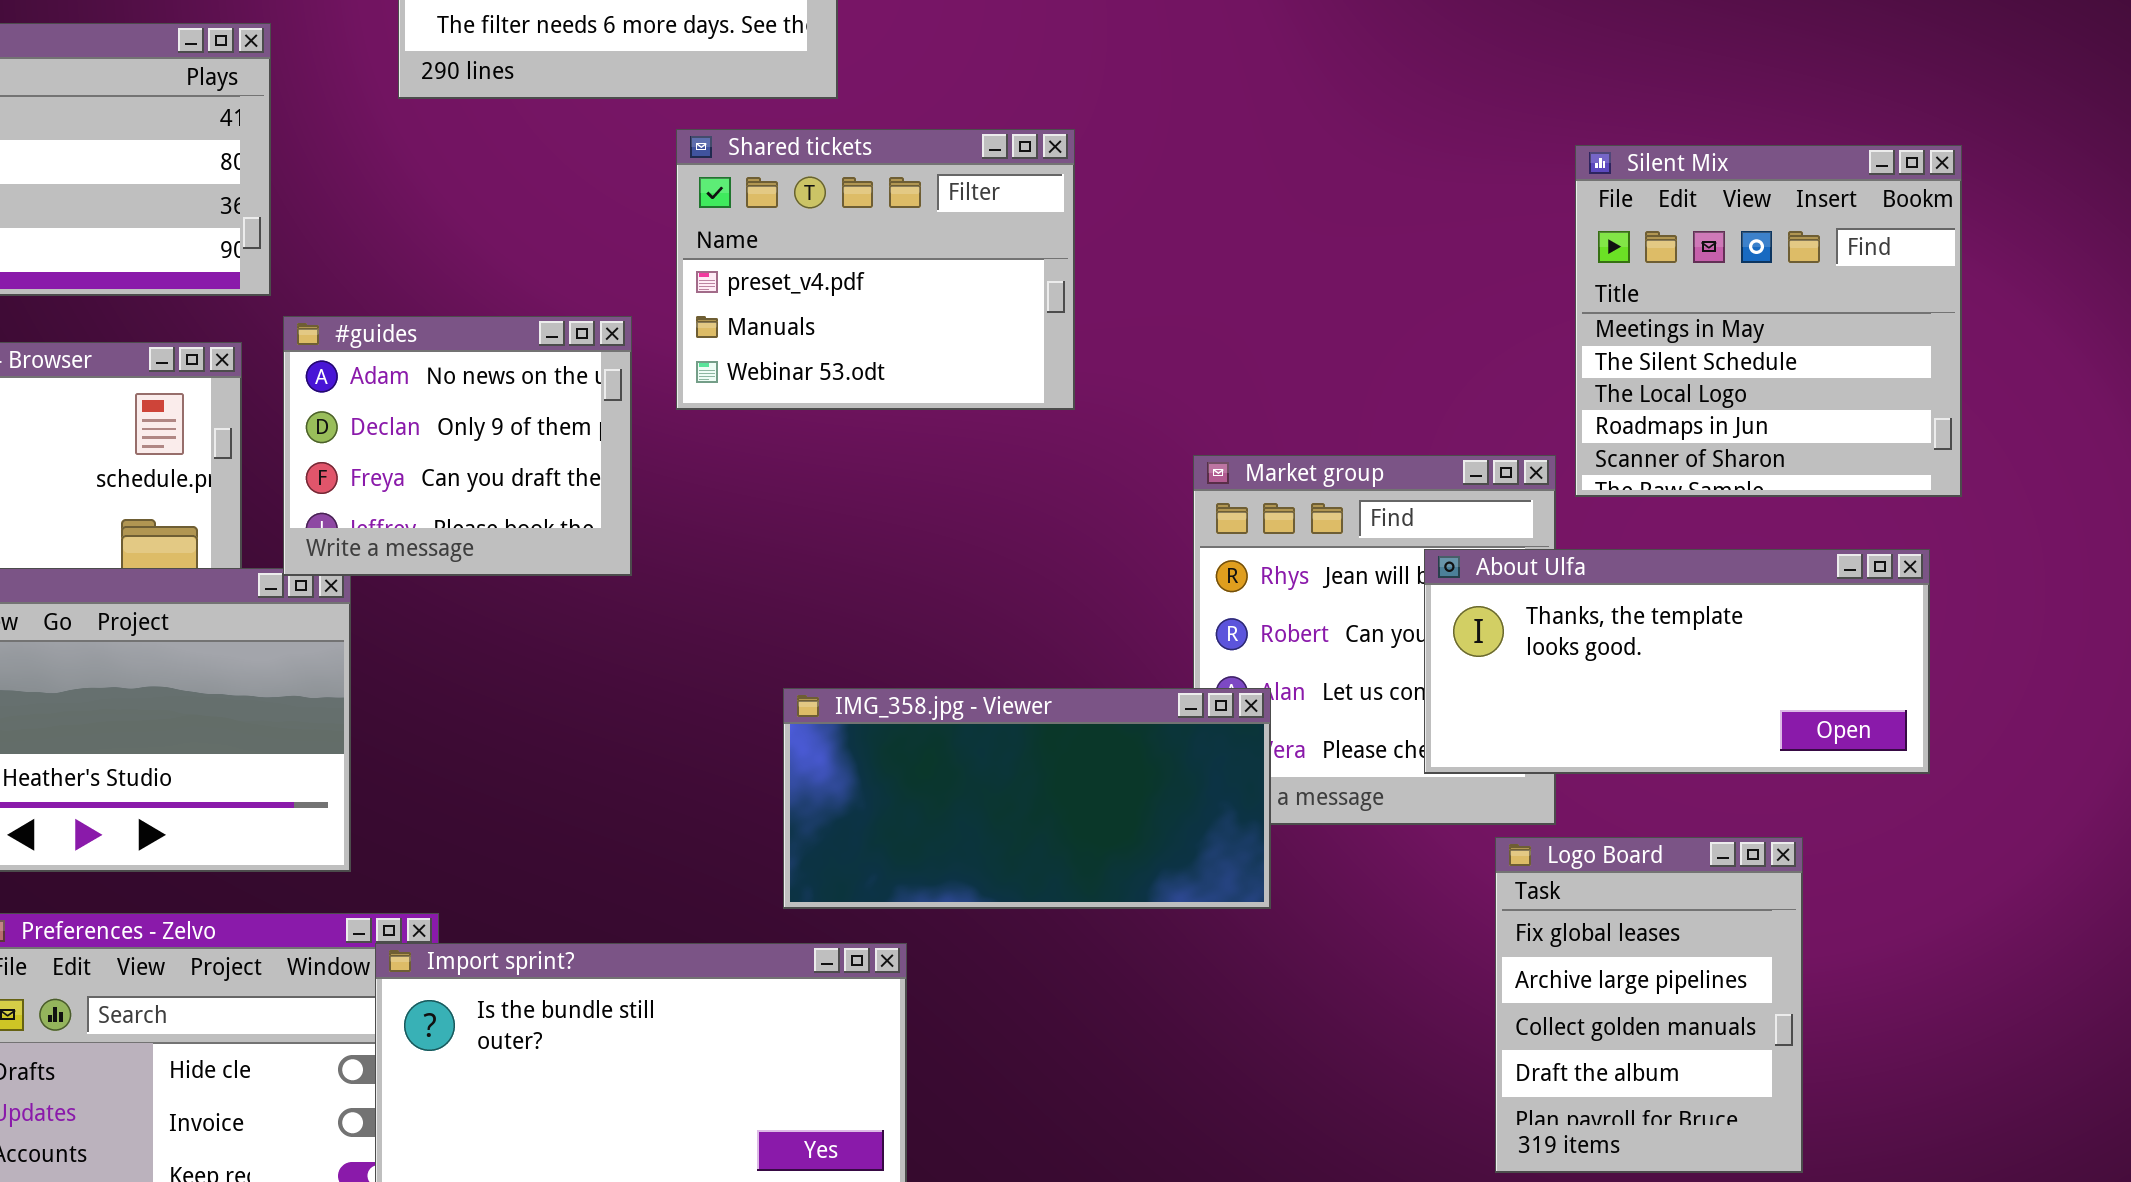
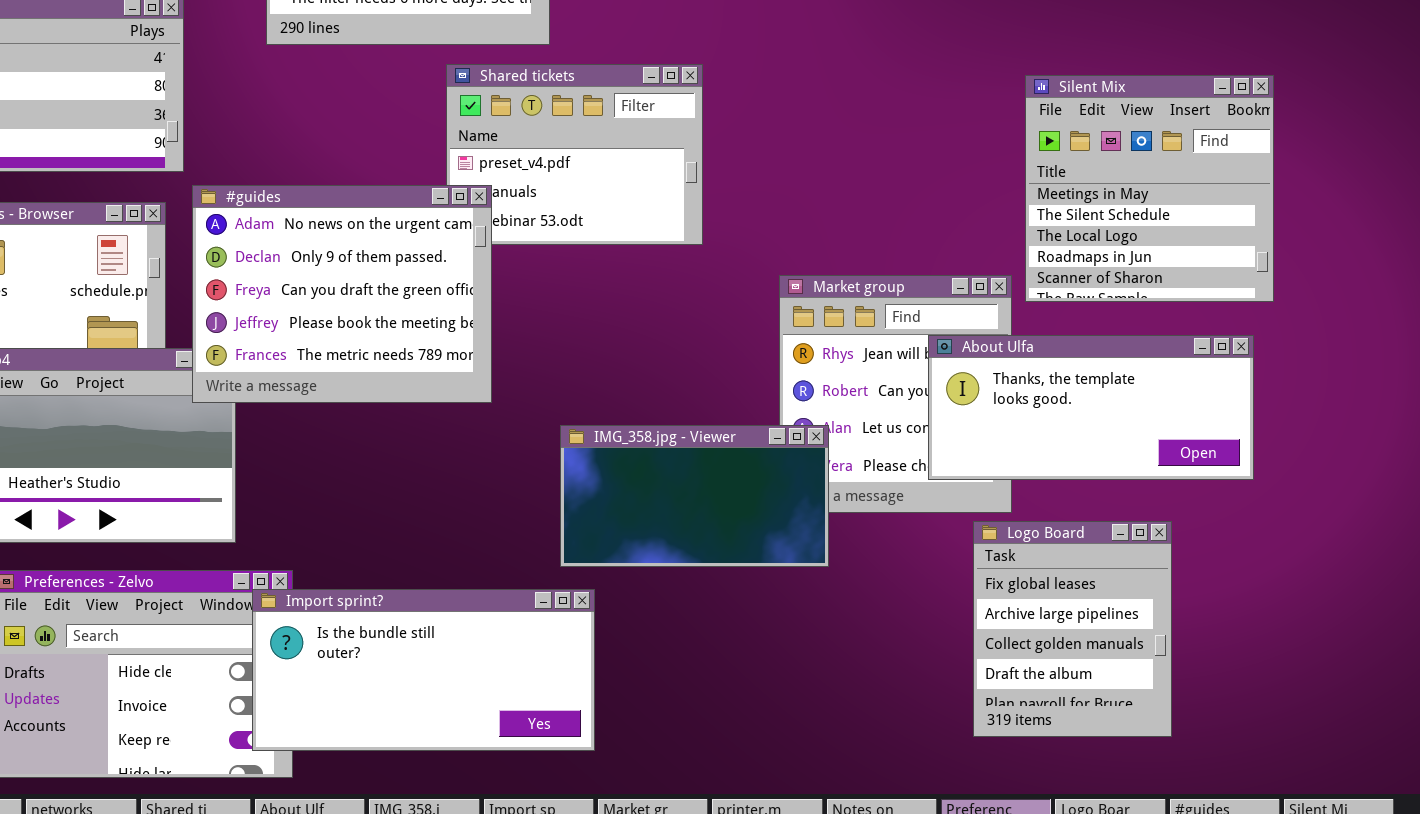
#guides: [283,316,632,576] -> [192,185,492,403], resized
IMG_358.jpg - Viewer: [783,688,1271,909] -> [560,425,829,567], resized

